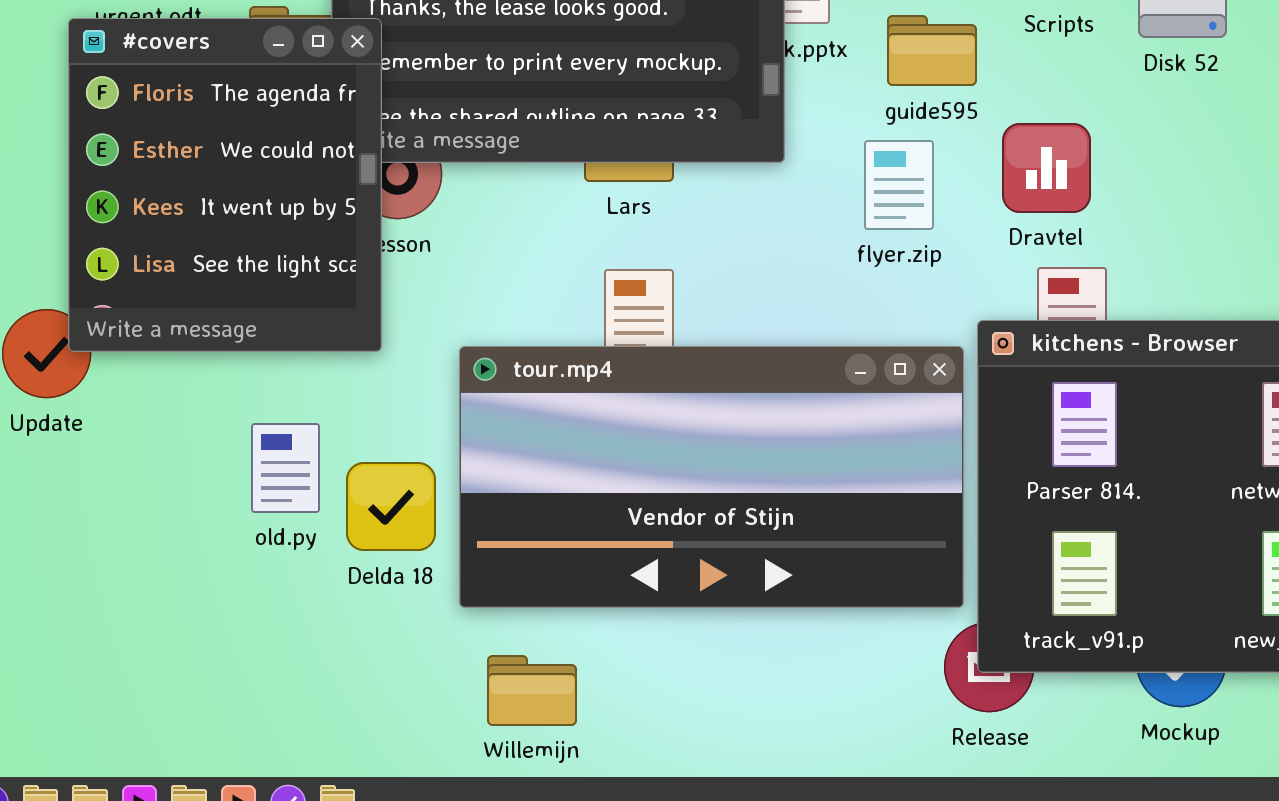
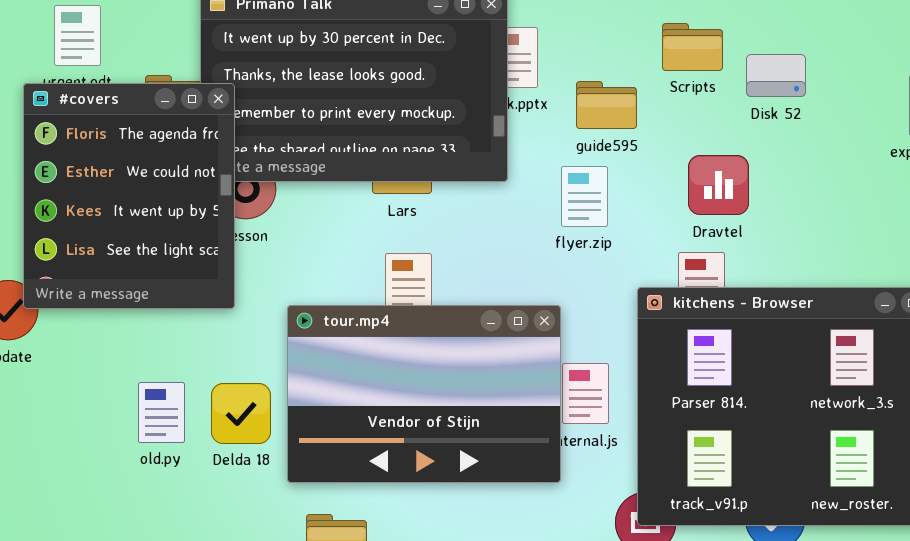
Dravtel: [1002,123,1091,213] -> [688,155,749,215], moved
tour.mp4: [459,346,964,608] -> [287,305,561,483], resized
old.py: [251,423,320,513] -> [138,382,185,443], moved

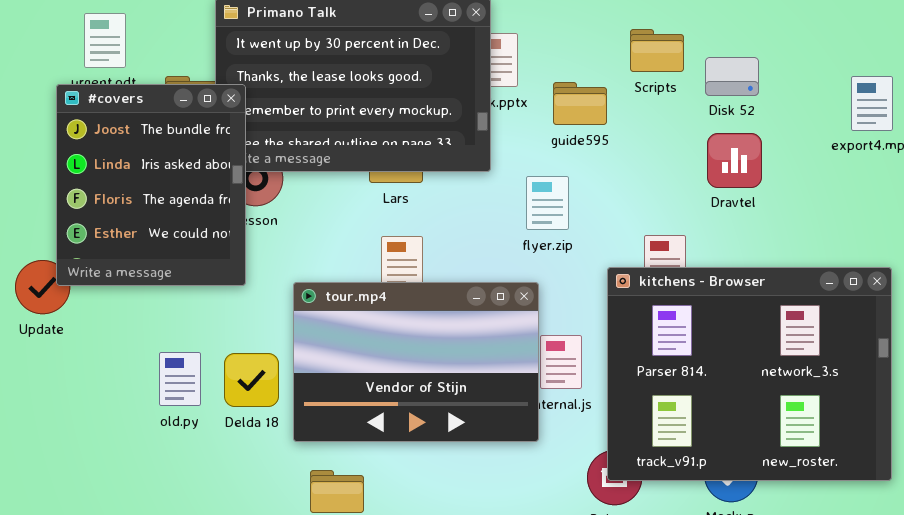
#covers: [23,83,235,309] -> [56,84,246,286], scrolled up 2 rows
Dravtel: [688,155,749,215] -> [707,133,762,188], moved
flyer.zip: [561,166,608,227] -> [526,176,569,230], moved

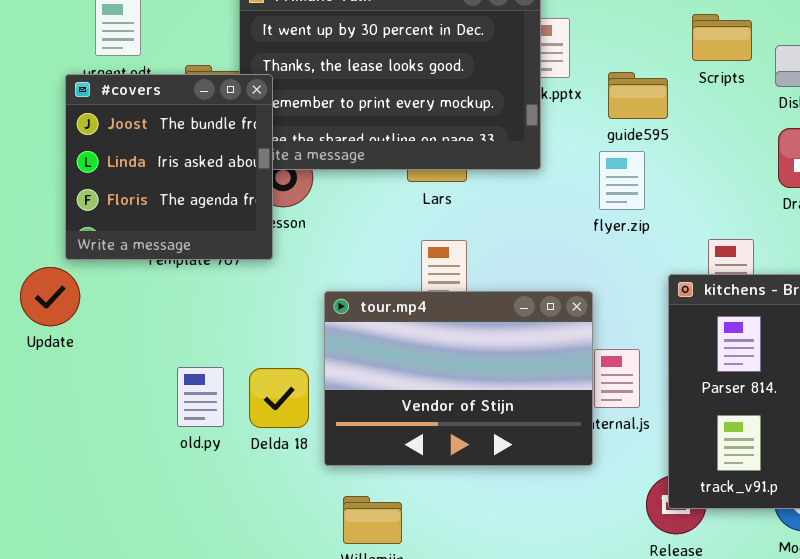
#covers: [56,84,246,286] -> [65,74,273,260], resized
flyer.zip: [526,176,569,230] -> [599,151,645,210], moved

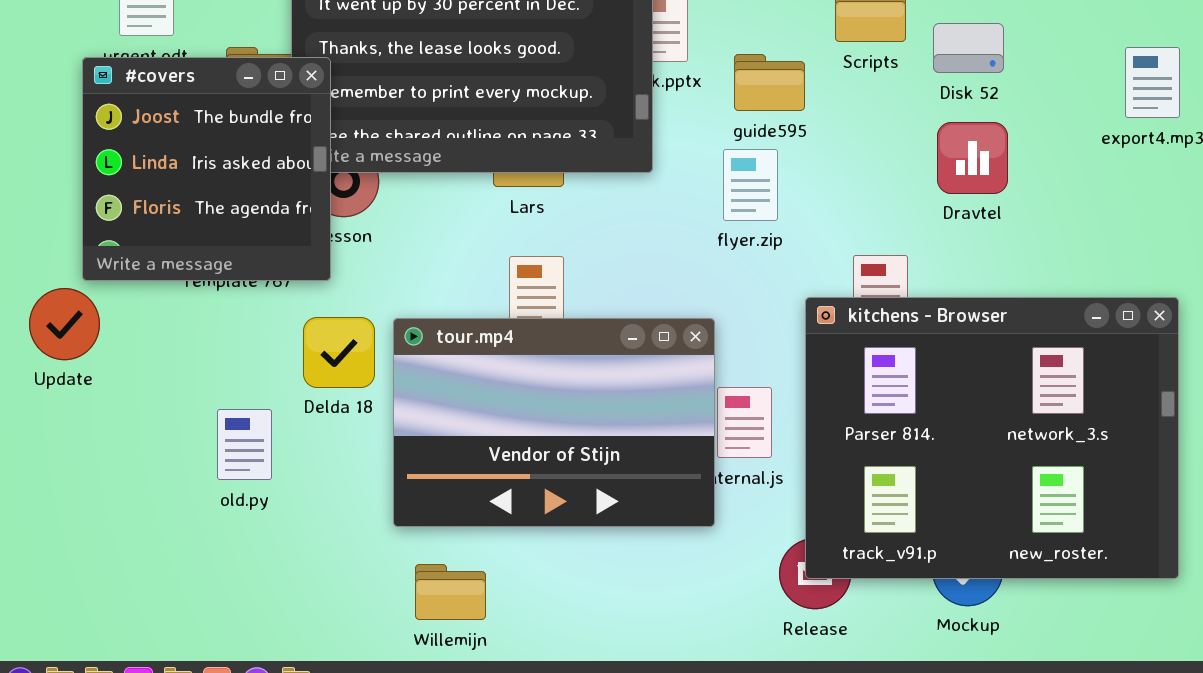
Delda 18: [249,368,309,428] -> [303,317,375,388], moved

